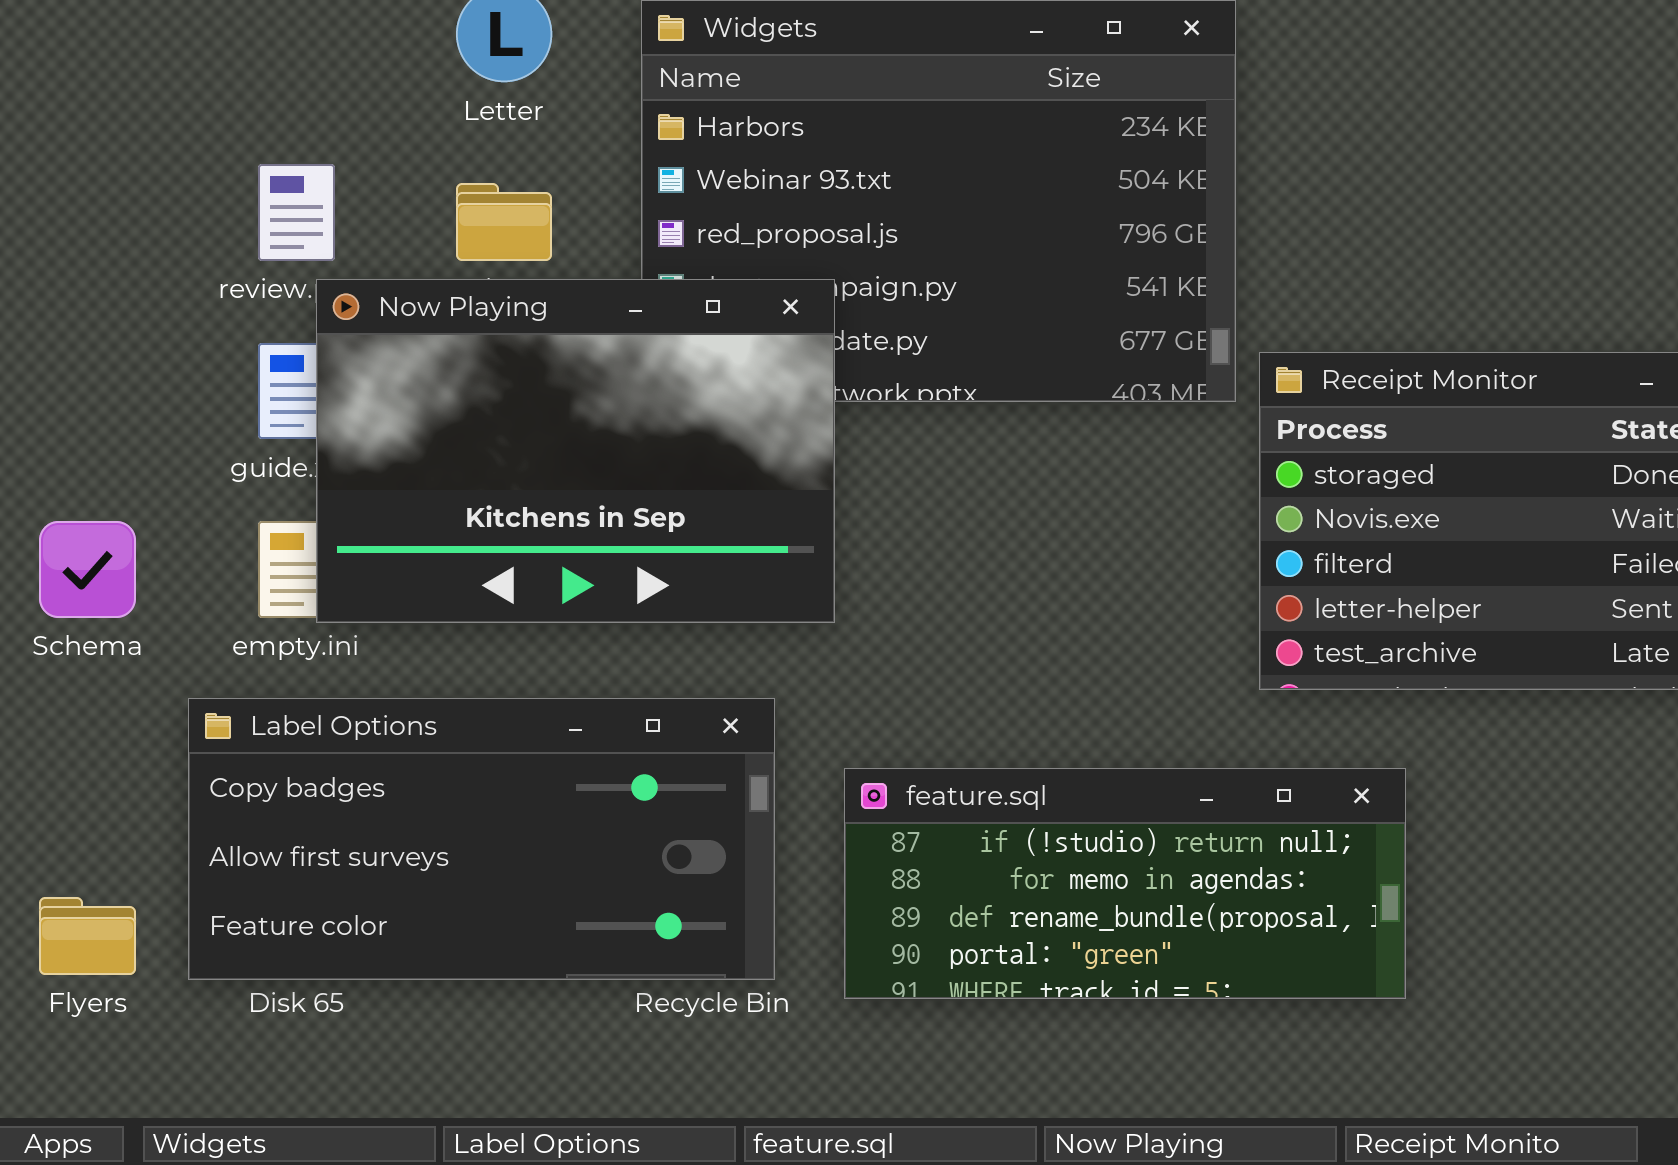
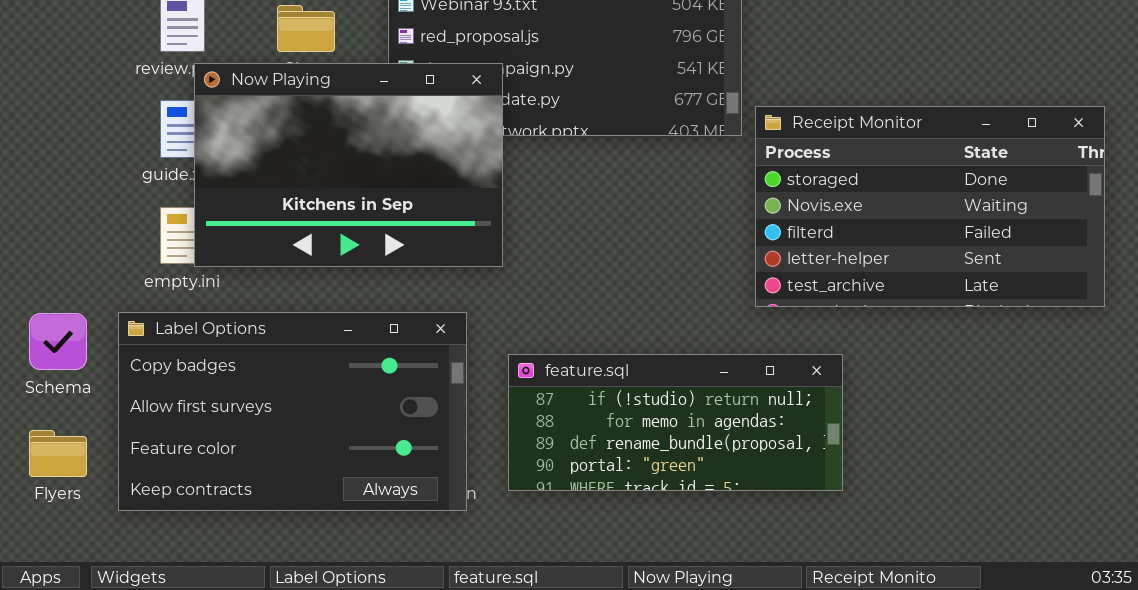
Schema: [39,521,136,618] -> [29,313,87,370], moved
Label Options: [188,698,775,980] -> [118,312,467,511], resized

